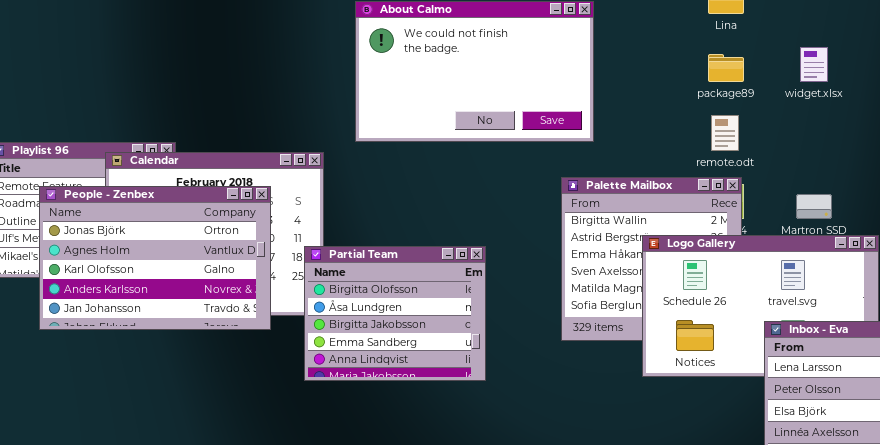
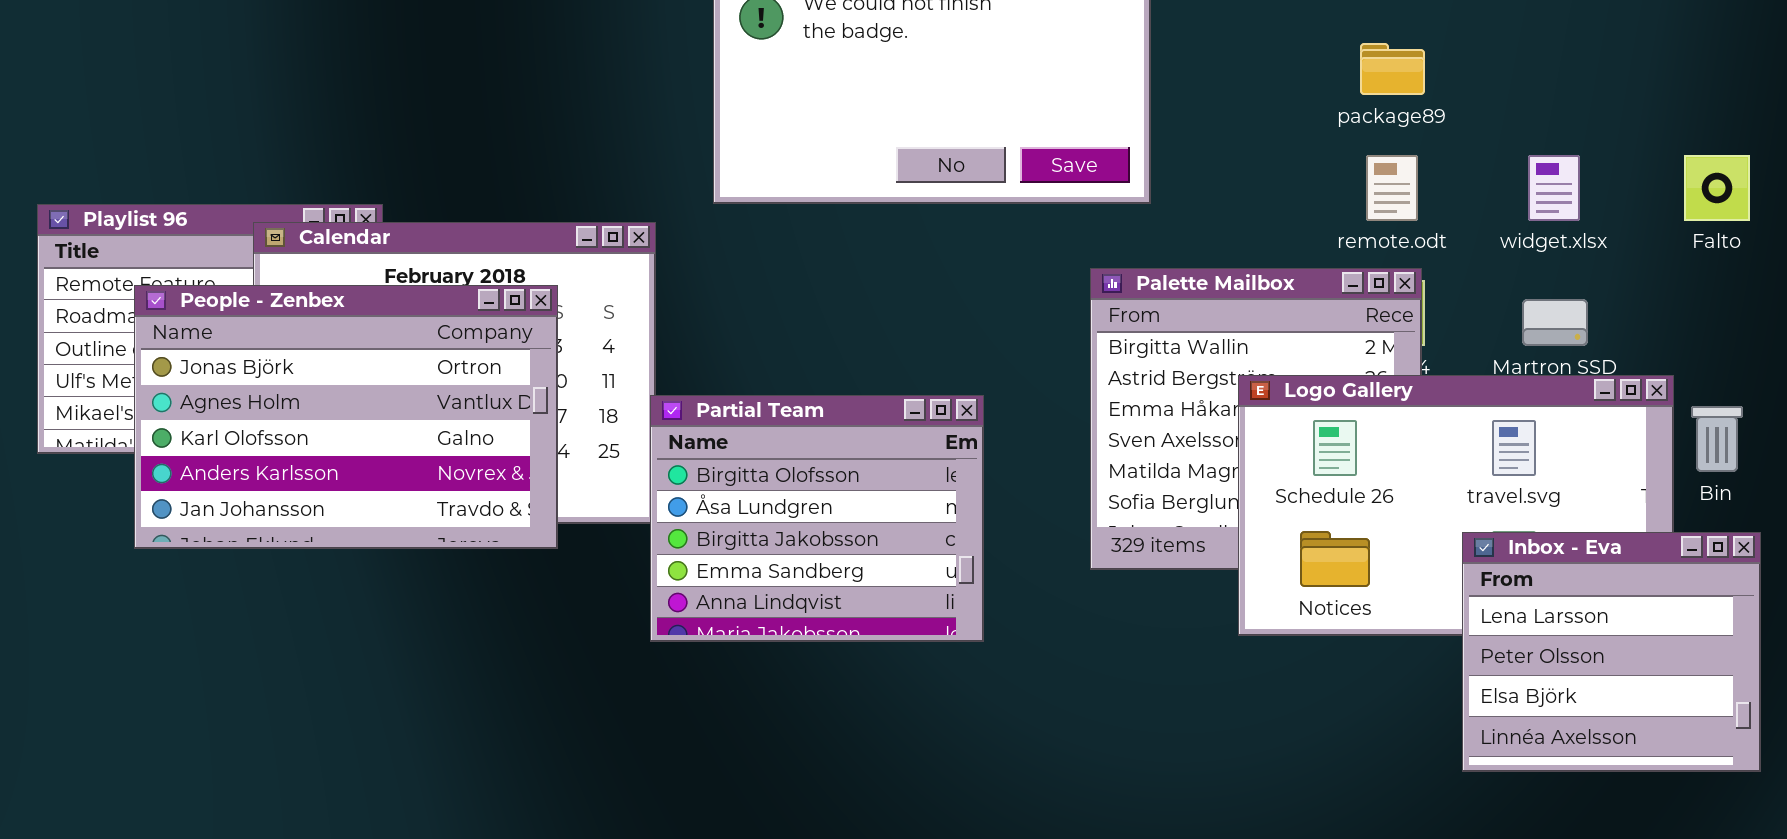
widget.xlsx: [800,47,828,82] -> [1528,155,1580,221], moved
Partial Team: [304,246,486,381] -> [650,395,984,642], moved

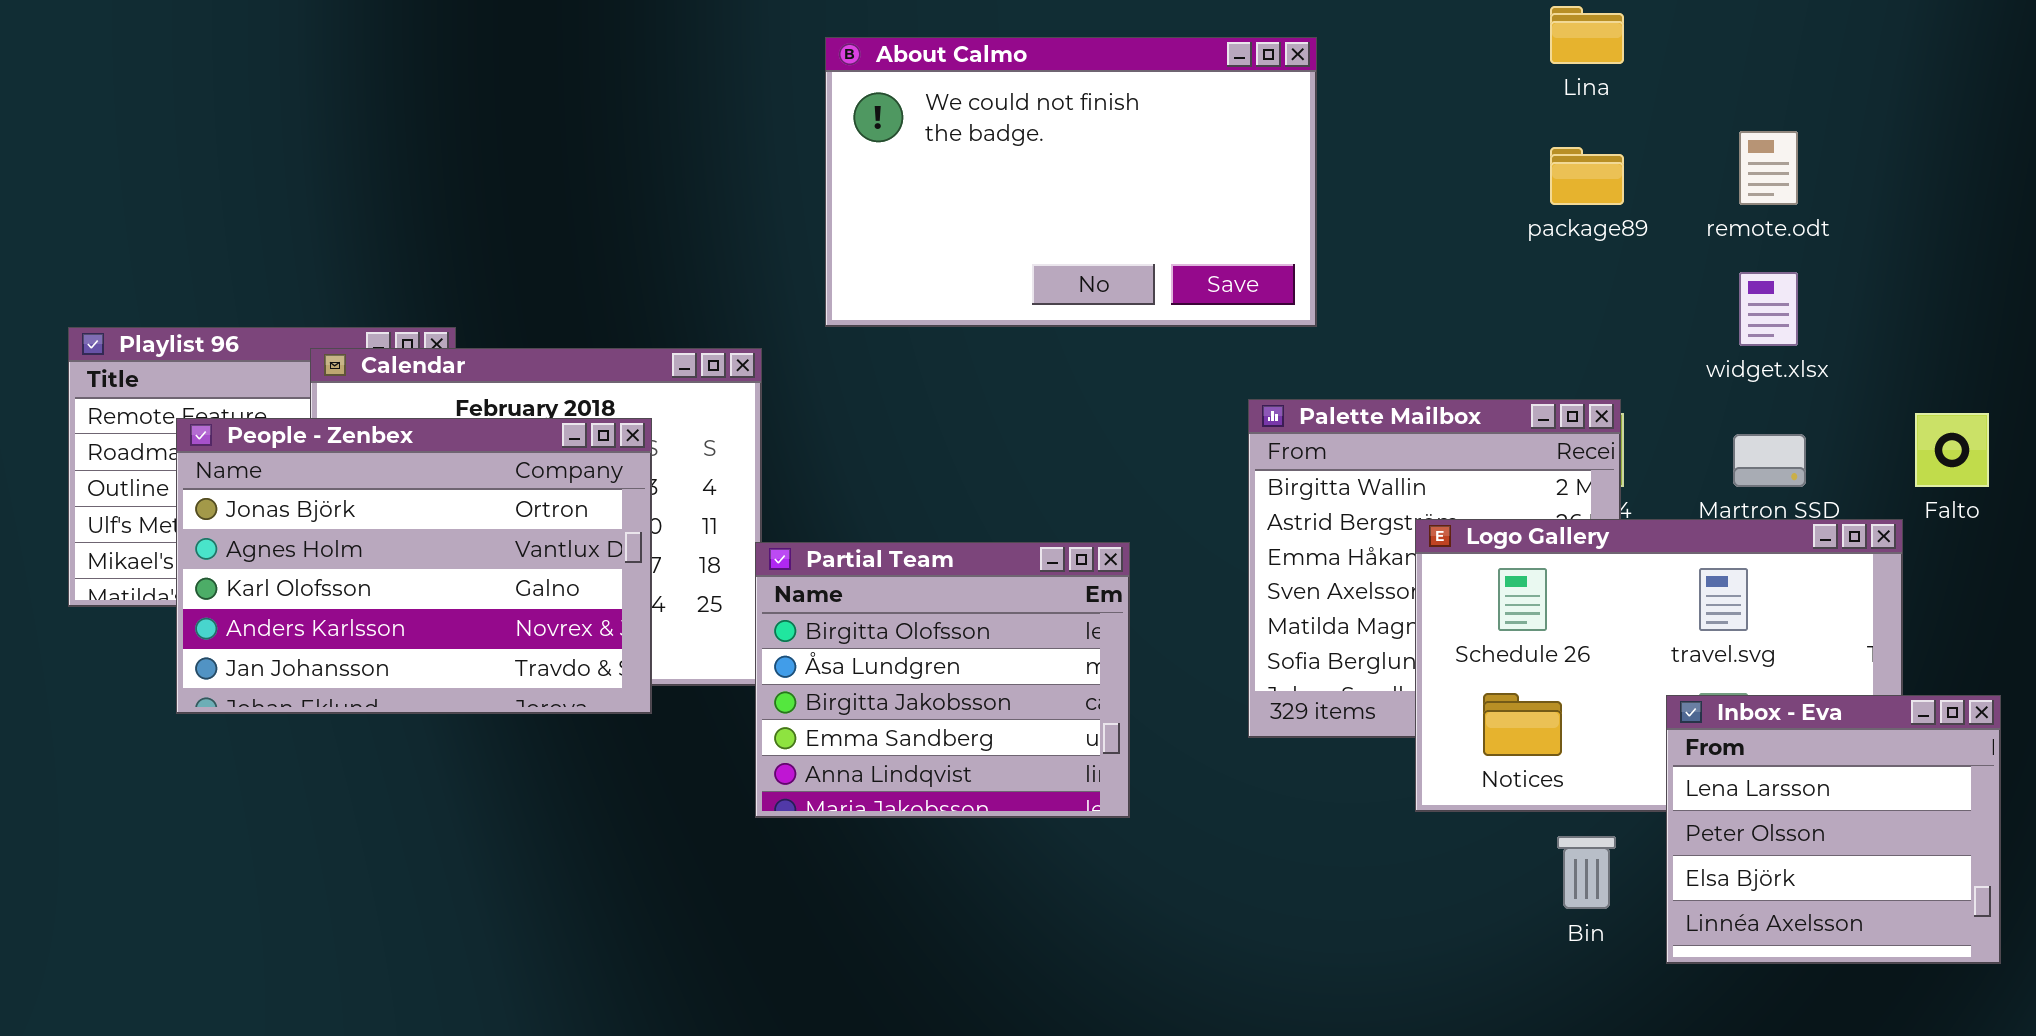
remote.odt: [1366,155,1418,221] -> [1739,131,1798,205], moved
Falto: [1684,155,1750,221] -> [1915,413,1989,487], moved
Bin: [1691,406,1743,472] -> [1557,836,1616,909], moved

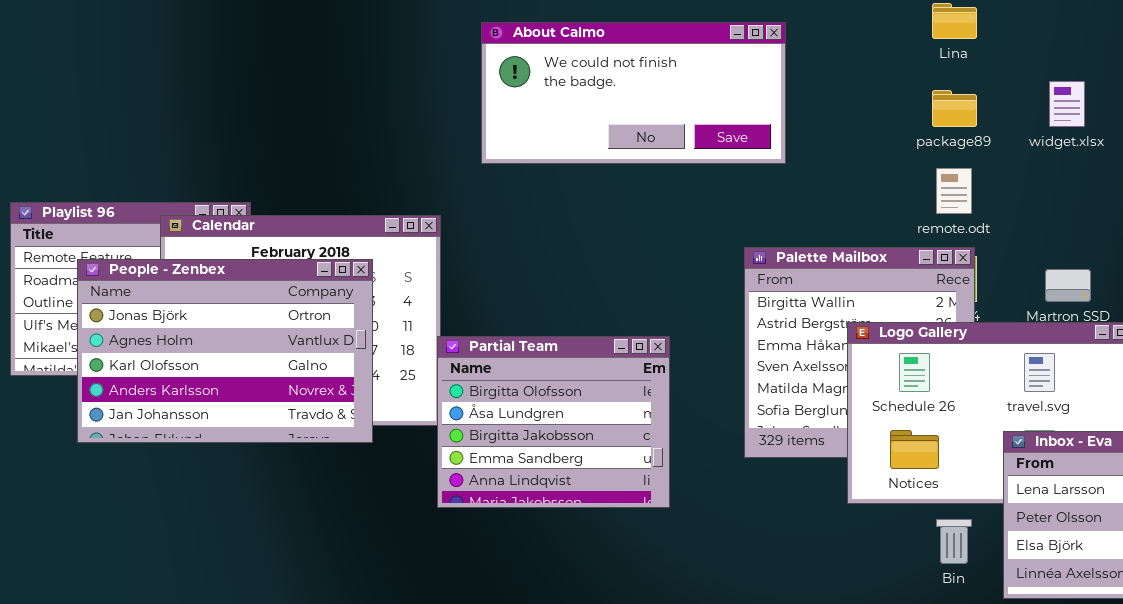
About Calmo: [825,37,1317,327] -> [481,22,786,164], resized
remote.odt: [1739,131,1798,205] -> [936,168,972,214], moved
widget.xlsx: [1739,272,1798,346] -> [1049,81,1085,127], moved

